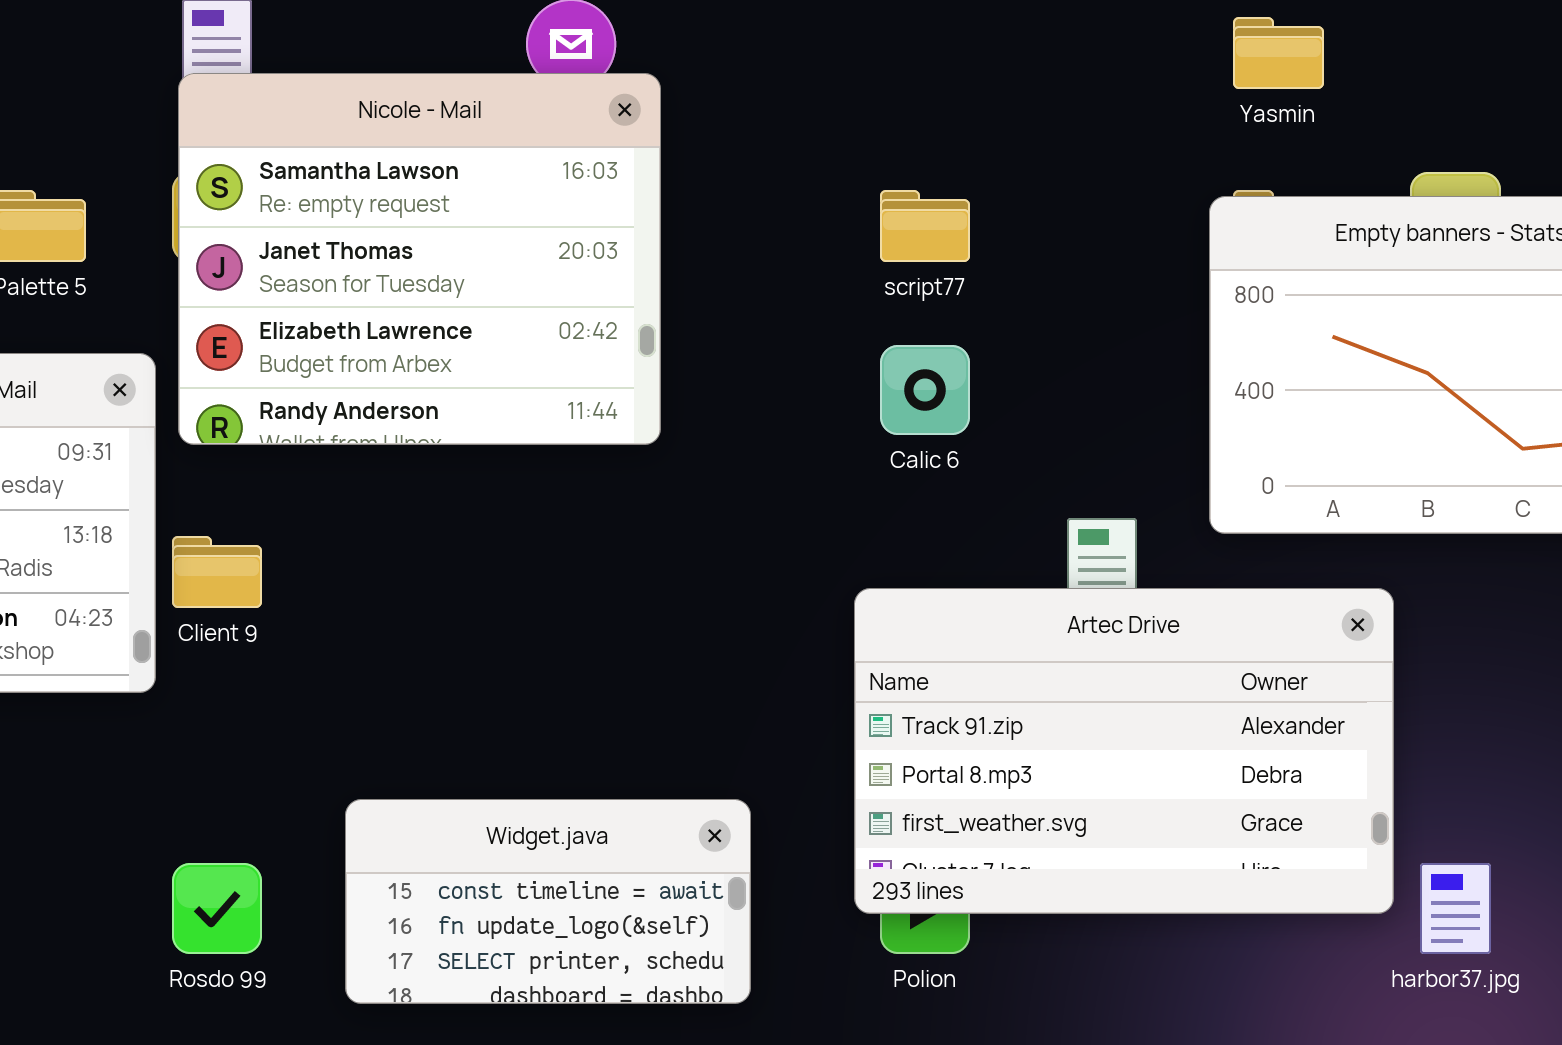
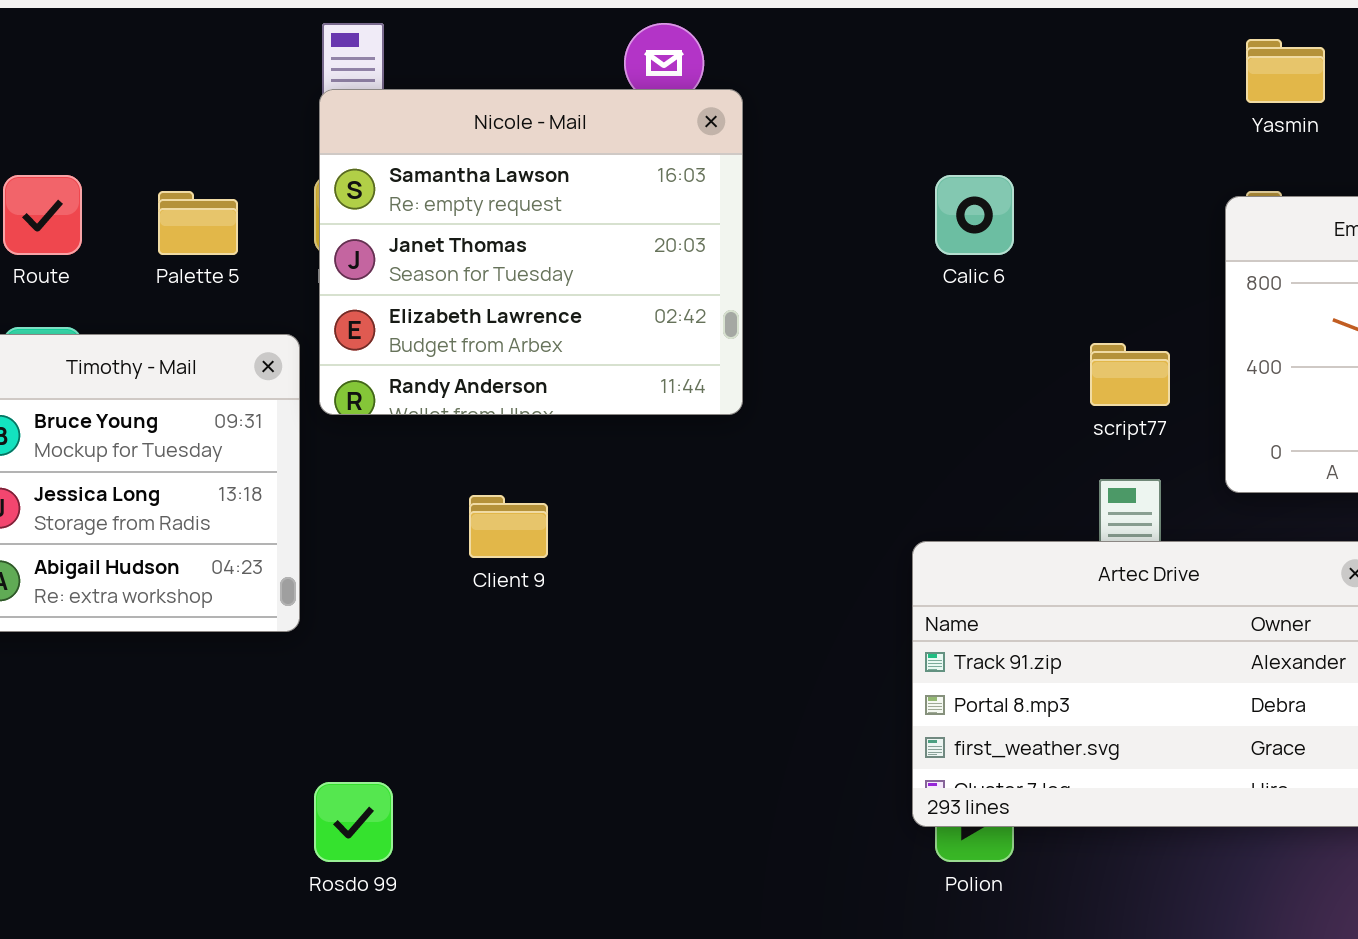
script77: [880,190,970,262] -> [1090,343,1170,406], moved
Calic 6: [880,345,970,435] -> [935,175,1014,255], moved
Client 9: [172,536,262,608] -> [469,495,548,558], moved
Widget.java: [345,799,751,1004] -> none, closed

